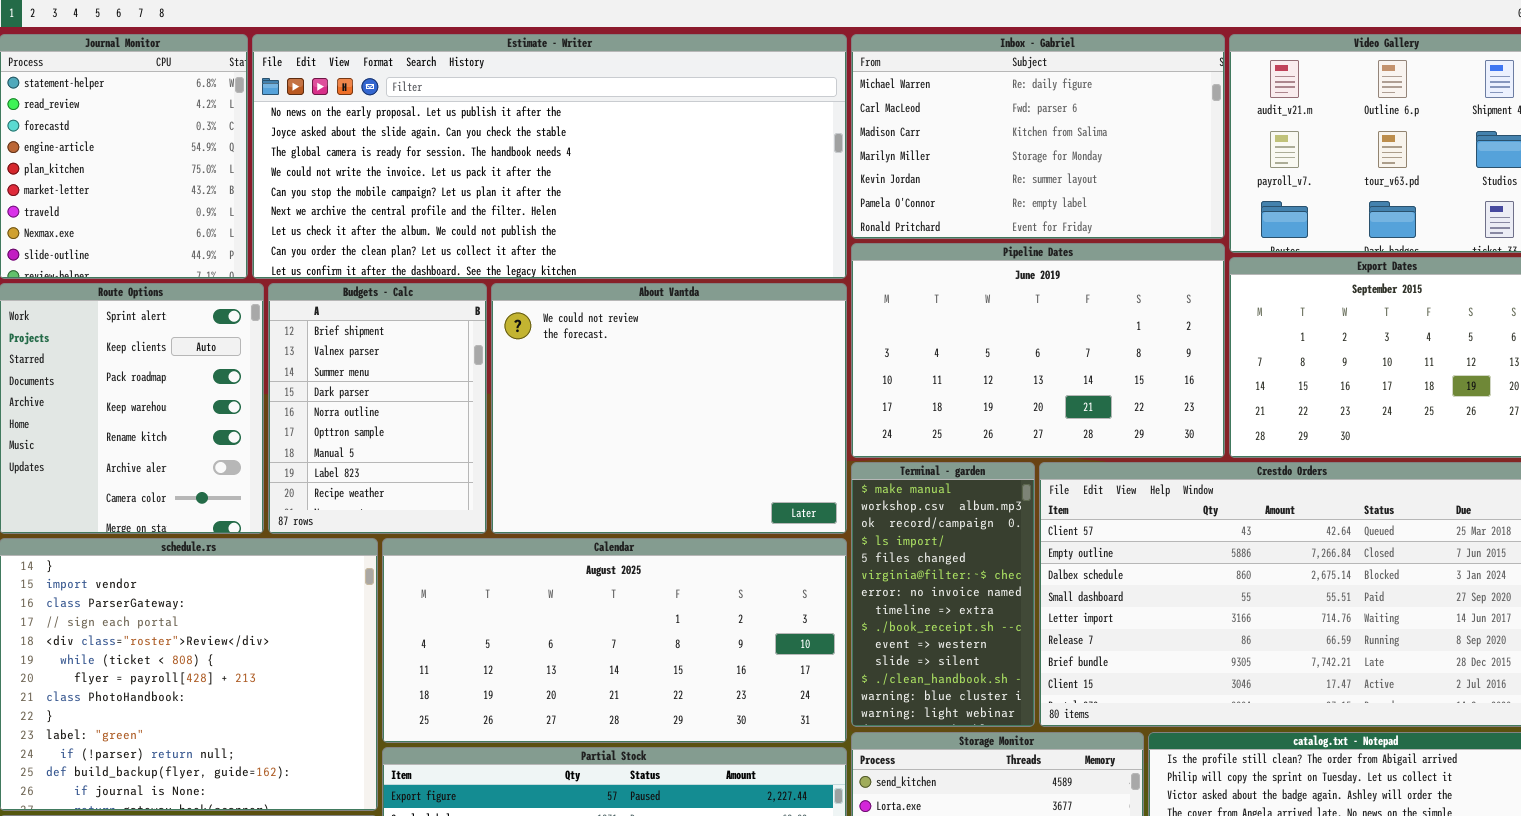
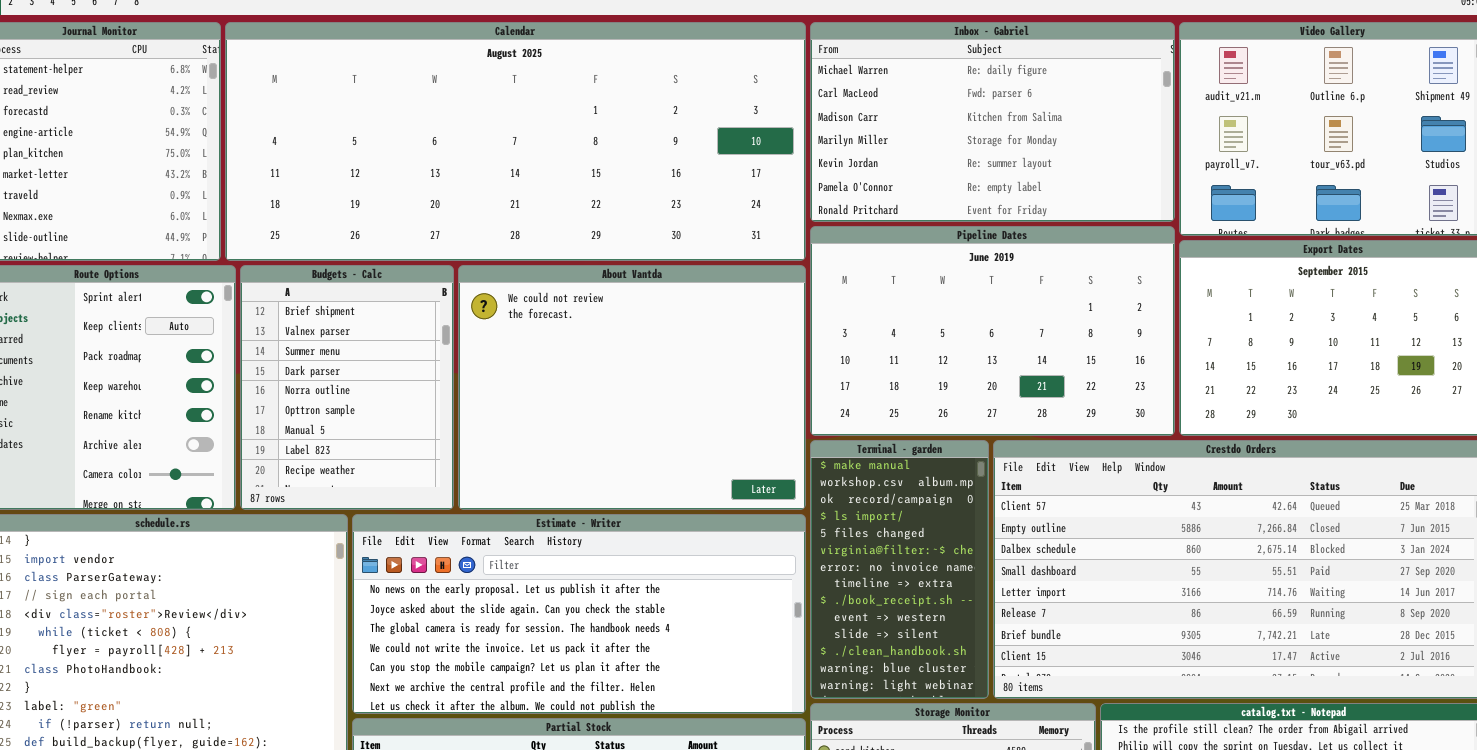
Estimate - Writer: [252,34,847,279] -> [352,514,806,714], moved, resized
Calendar: [382,538,847,743] -> [225,22,806,261], moved, resized

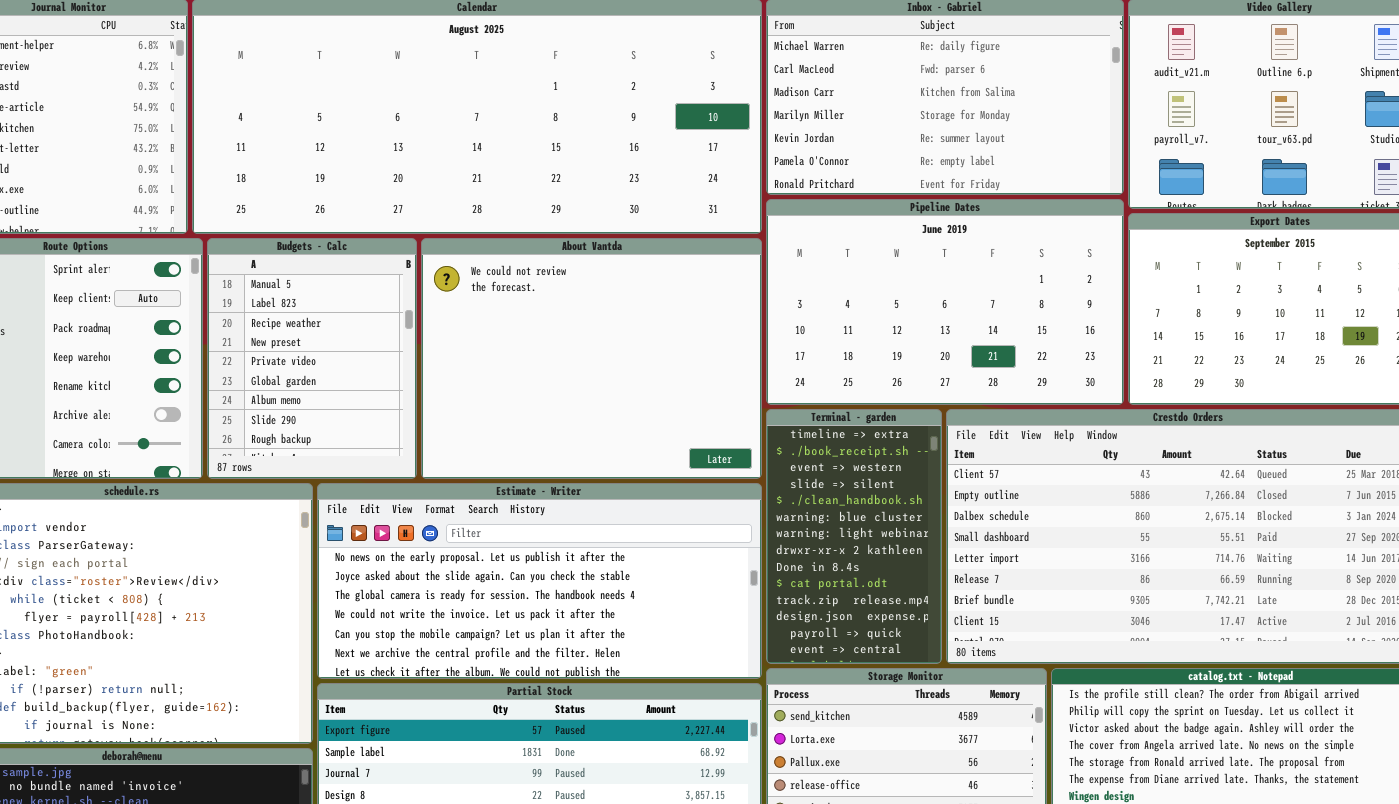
Budgets - Calc: [240,265,454,510] -> [207,238,417,479], scrolled down 6 rows
Terminal - garden: [810,440,989,699] -> [766,409,942,664], scrolled down 7 rows

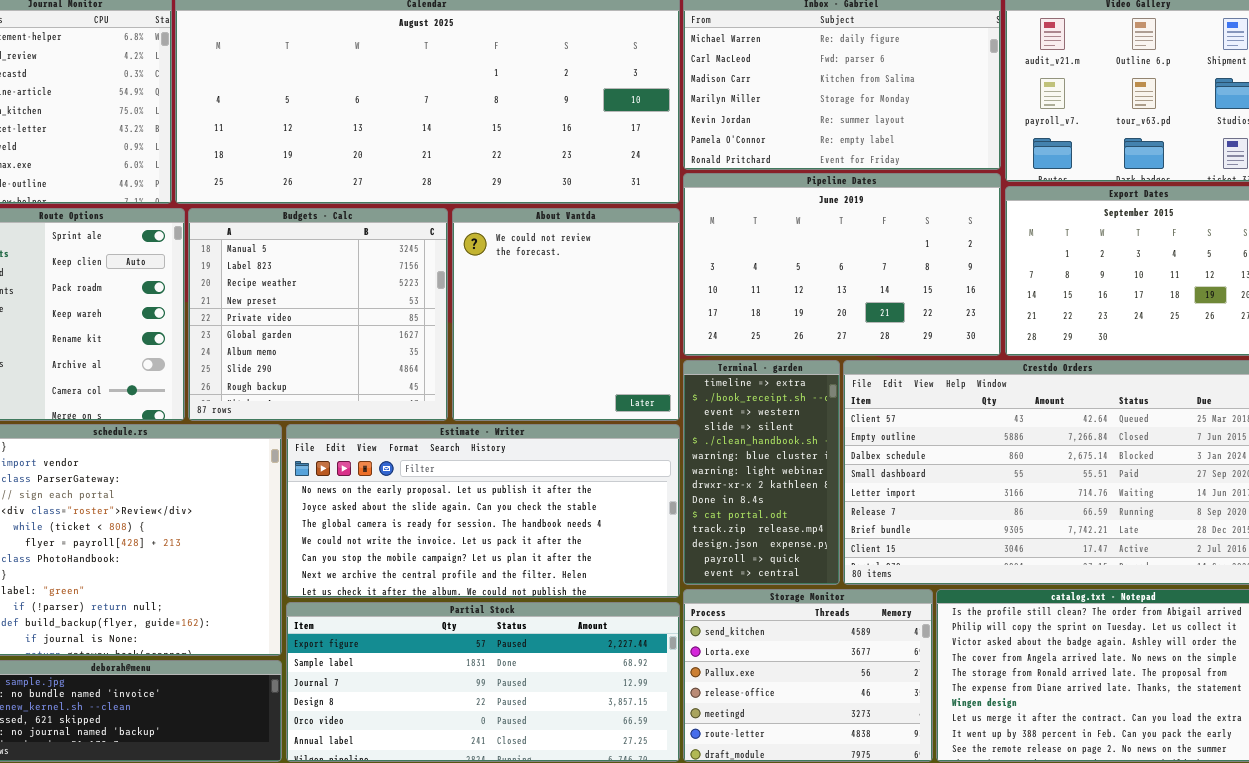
Budgets - Calc: [207,238,417,479] -> [188,208,448,421], resized
About Vantda: [421,238,762,479] -> [452,208,680,421], resized

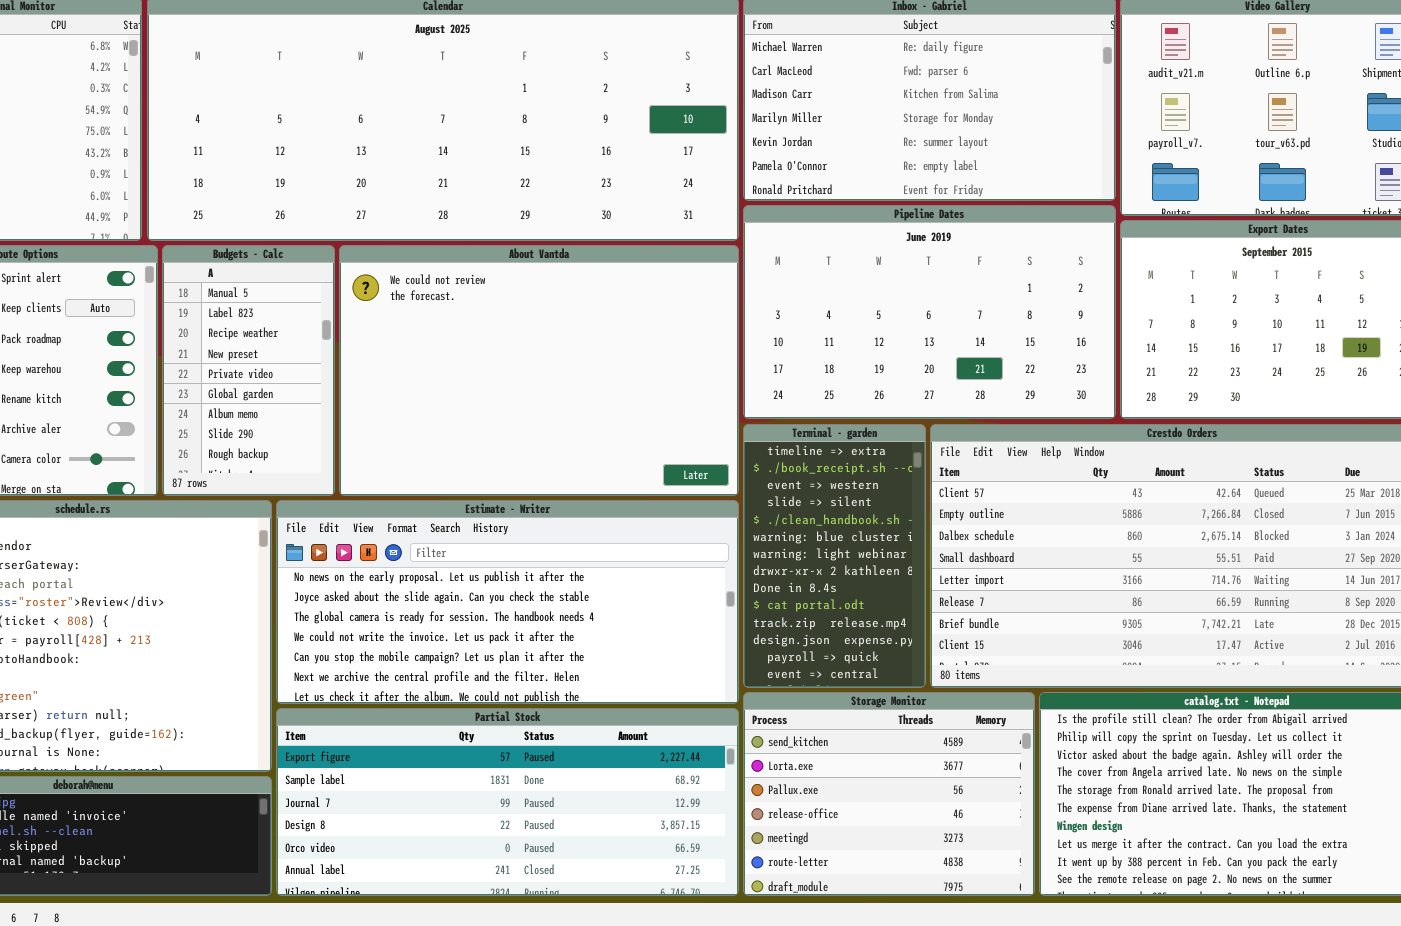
Budgets - Calc: [188,208,448,421] -> [162,245,335,496], resized
About Vantda: [452,208,680,421] -> [339,245,739,496], resized

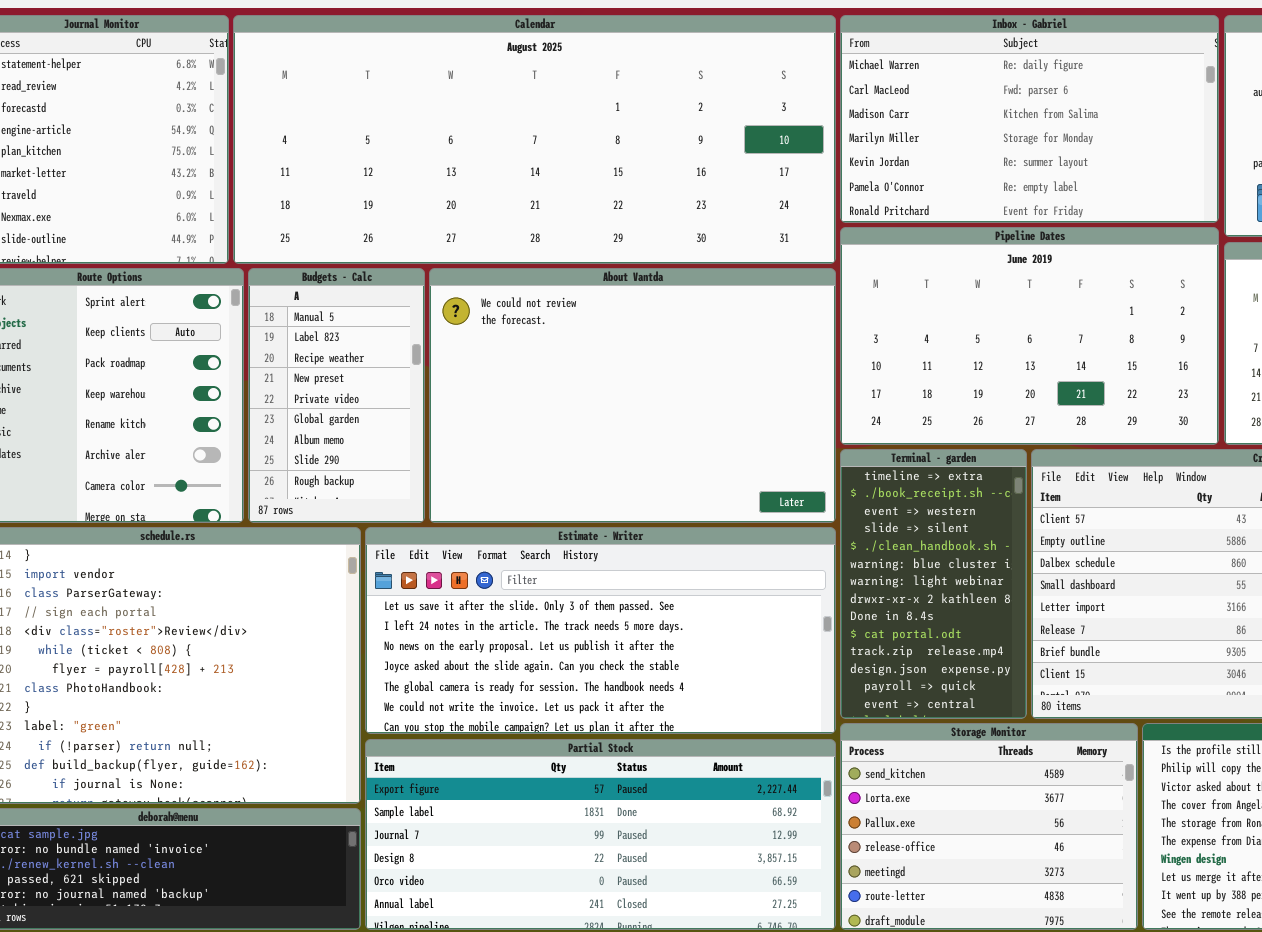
Estimate - Writer: [276,500,739,704] -> [365,527,836,734], scrolled up 2 rows

